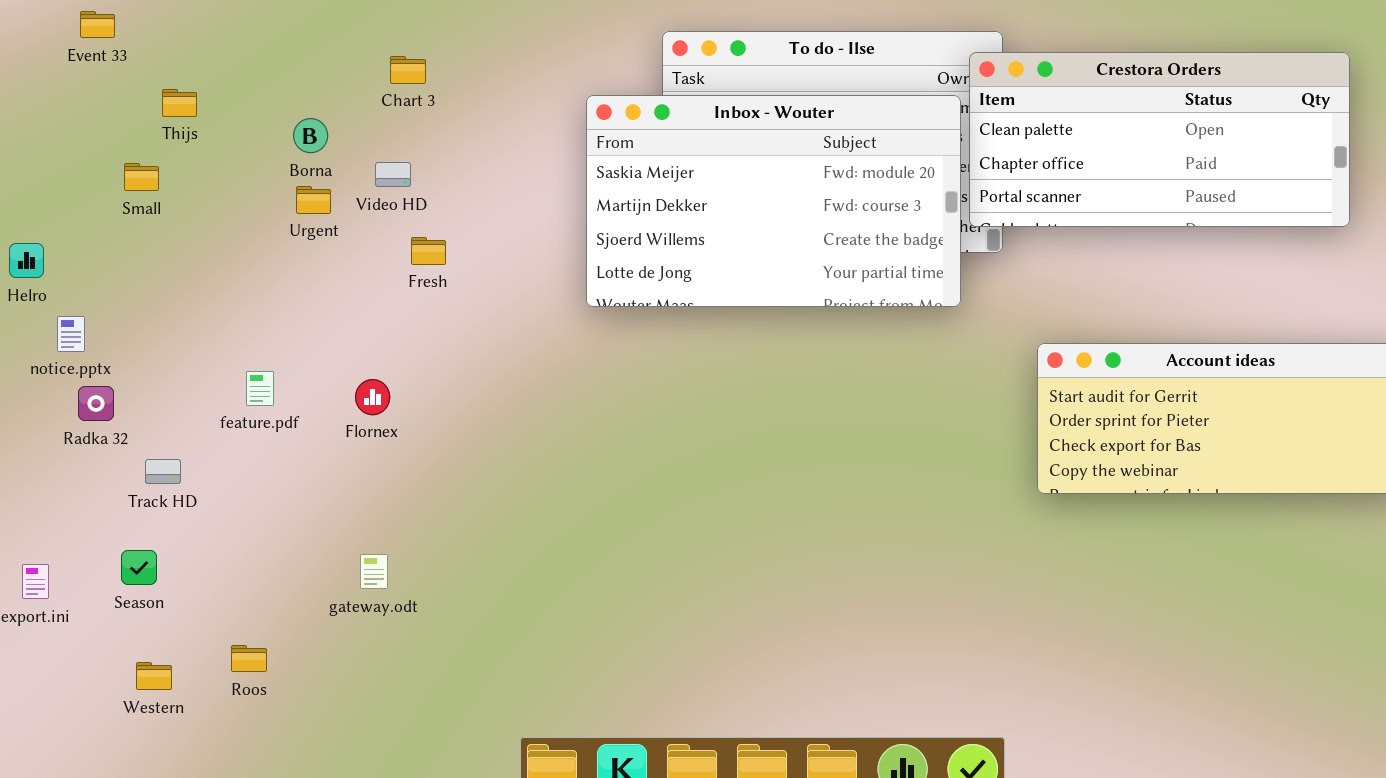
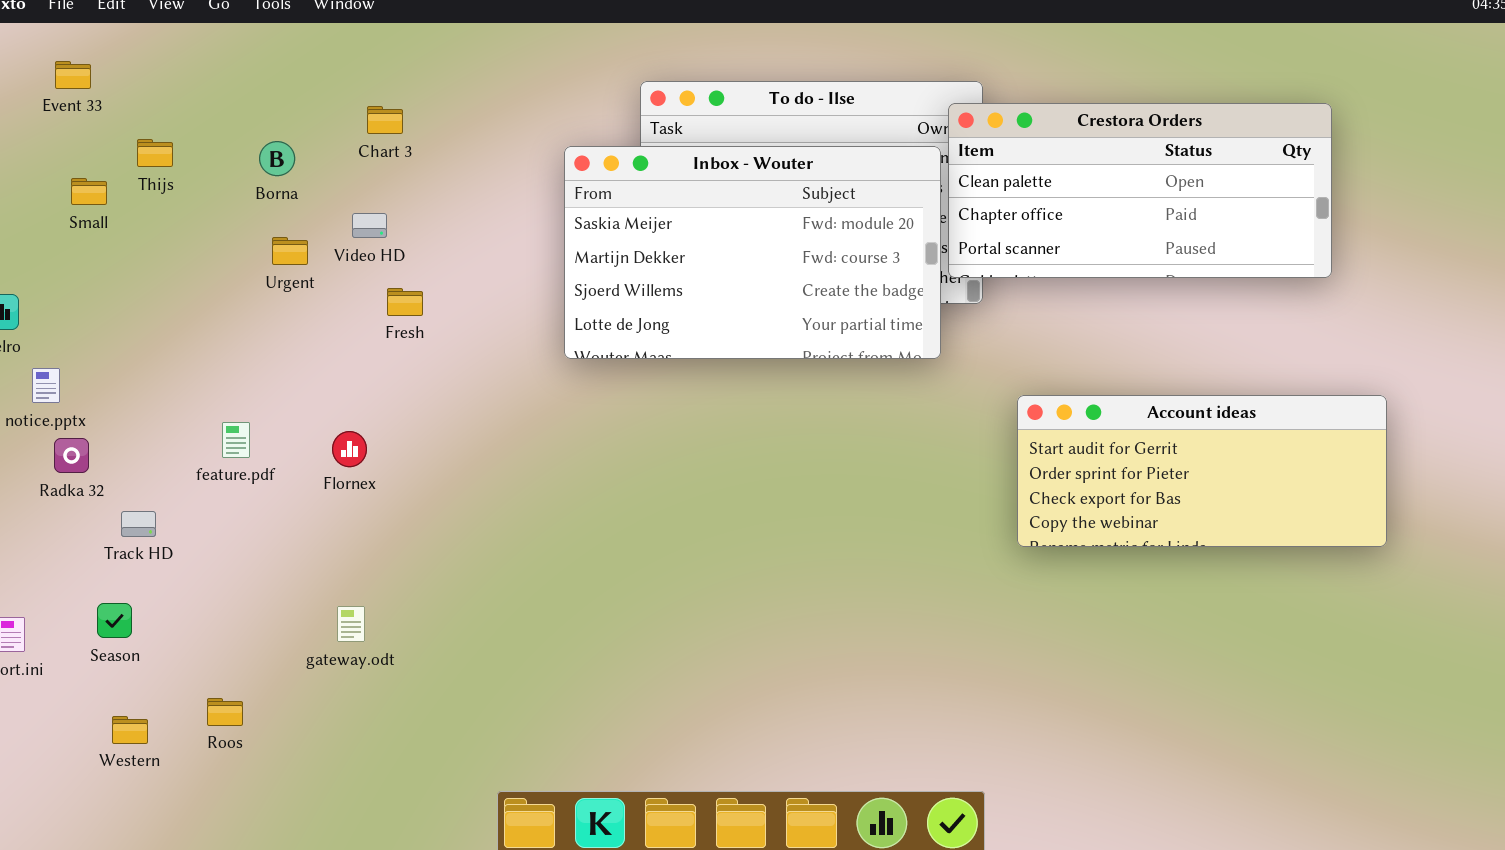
Borna: [293,118,328,153] -> [259,141,295,176], moved
Small: [124,163,159,191] -> [71,178,107,205], moved

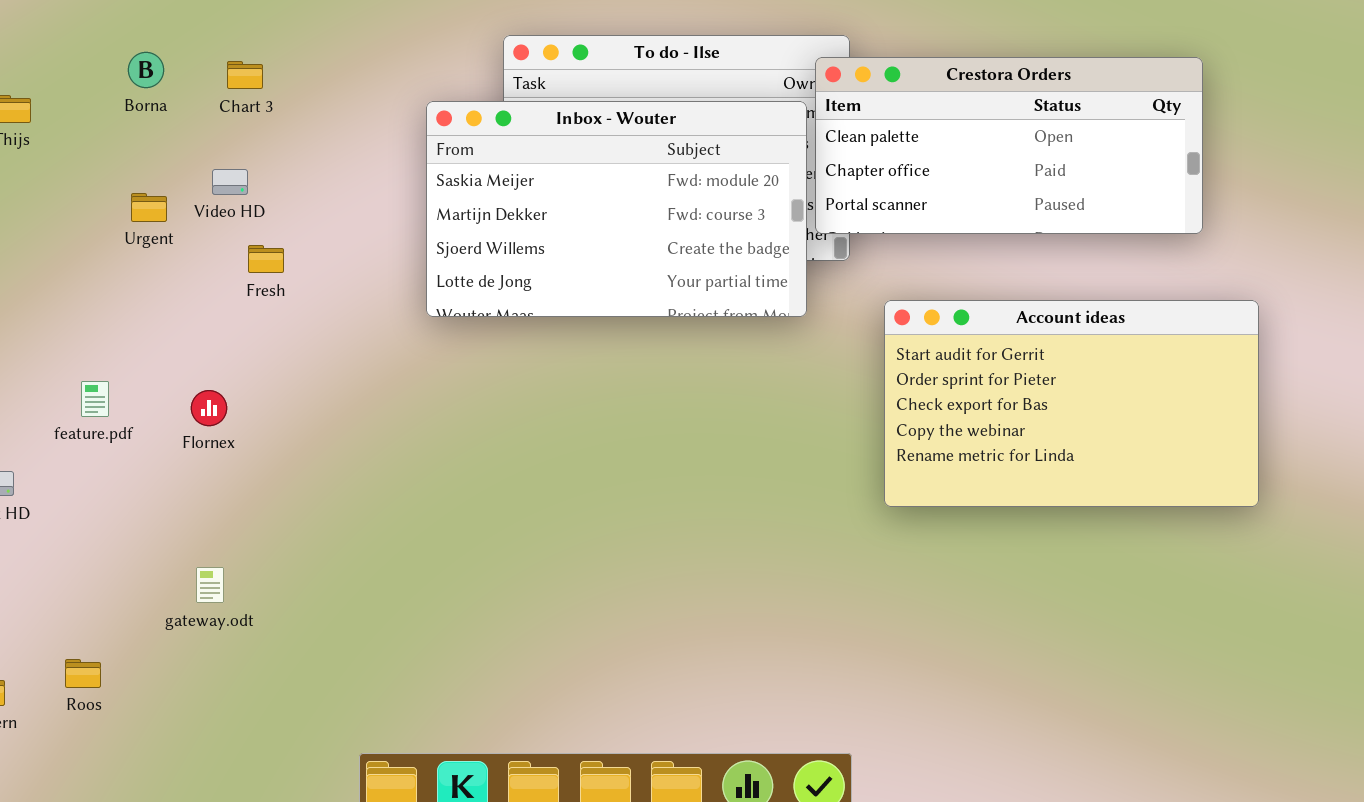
Borna: [259,141,295,176] -> [128,52,164,88], moved
Account ideas: [1017,395,1387,547] -> [884,300,1259,507], resized

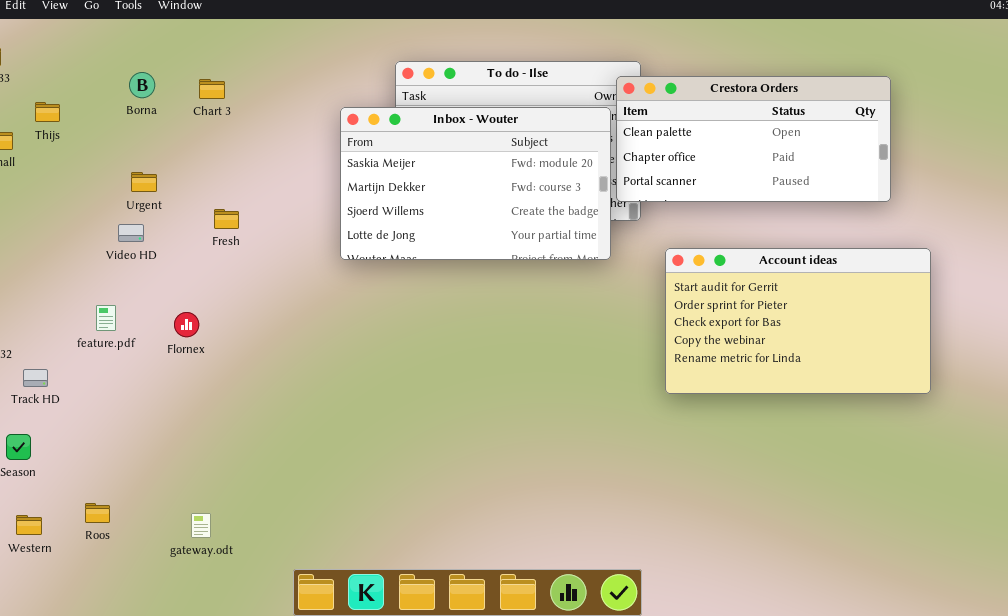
Video HD: [212,169,248,195] -> [118,224,144,242], moved
gateway.odt: [196,567,224,603] -> [191,513,211,538], moved

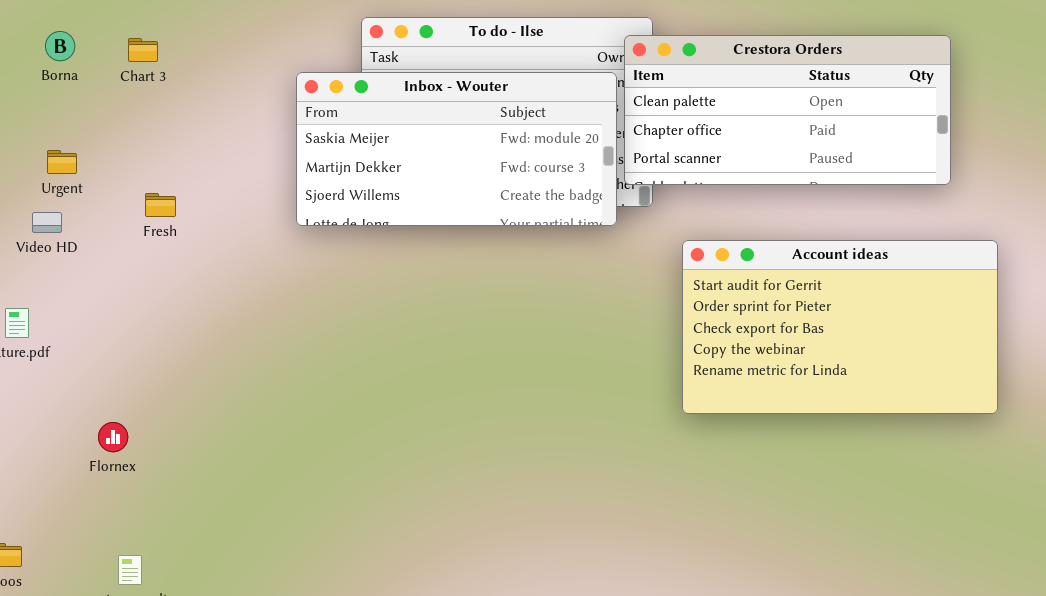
Inbox - Wouter: [340,107,611,260] -> [296,72,617,226], resized
Flornex: [174,312,199,337] -> [98,422,128,452], moved

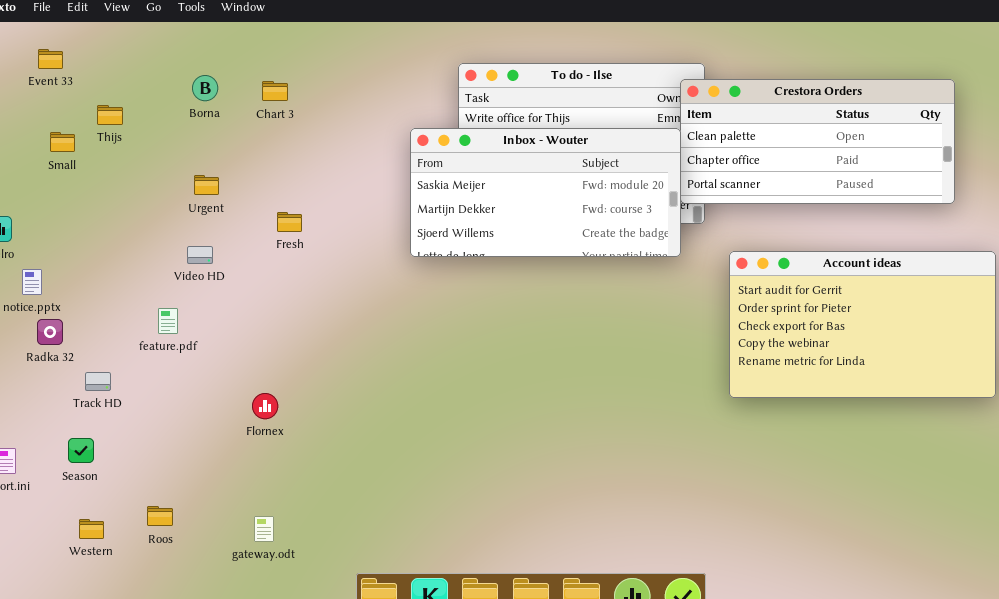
Inbox - Wouter: [296,72,617,226] -> [410,128,681,257], moved
Video HD: [32,212,62,233] -> [187,246,213,264], moved
Flornex: [98,422,128,452] -> [252,393,278,419], moved

